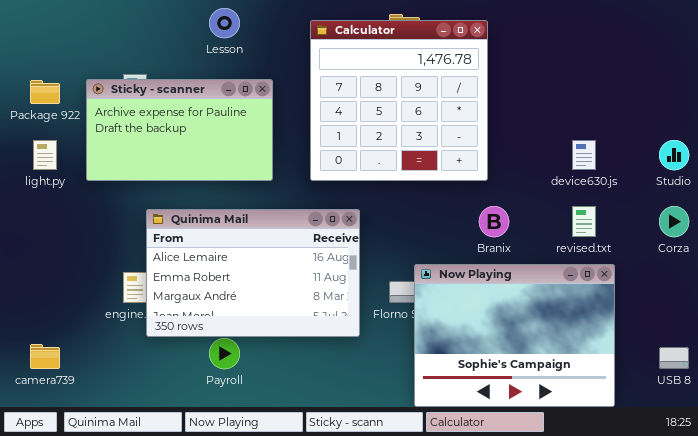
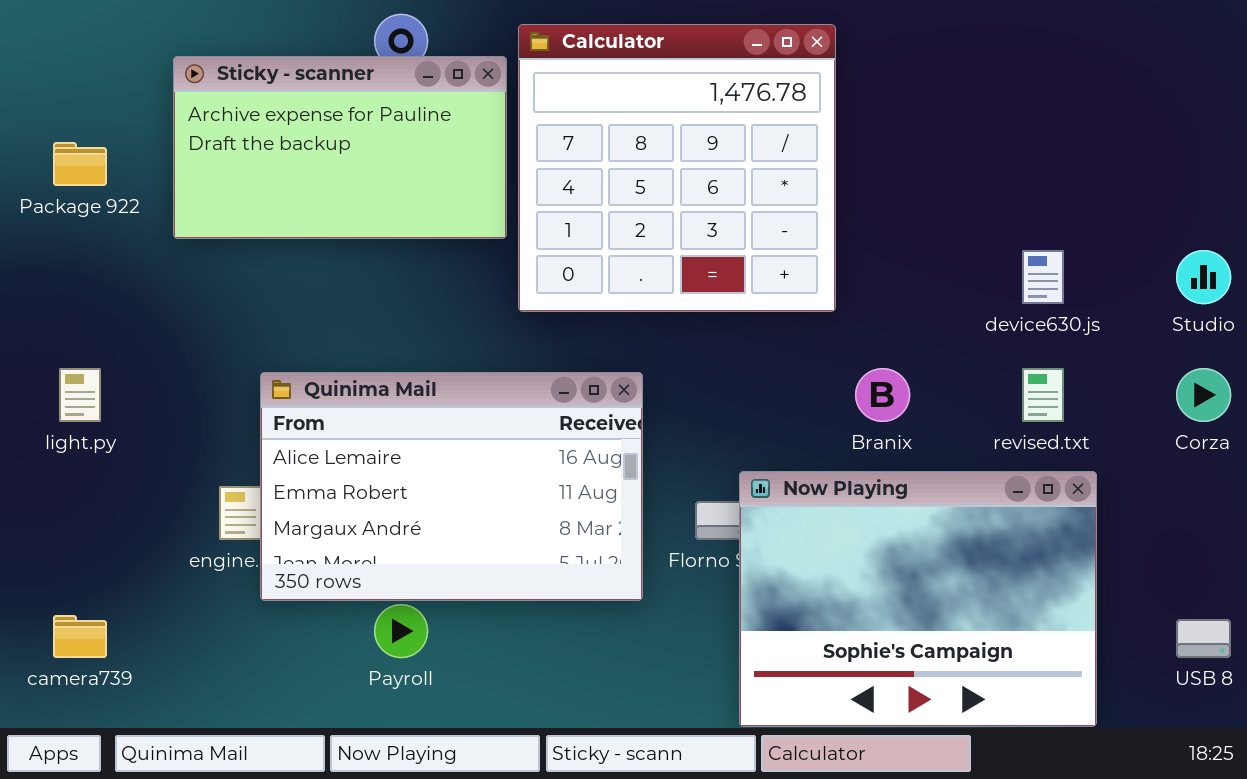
Calculator: [310,20,488,181] -> [518,24,836,312], moved
Sticky - scanner: [86,79,273,181] -> [173,56,507,239], moved
light.py: [33,140,57,170] -> [59,368,101,422], moved

